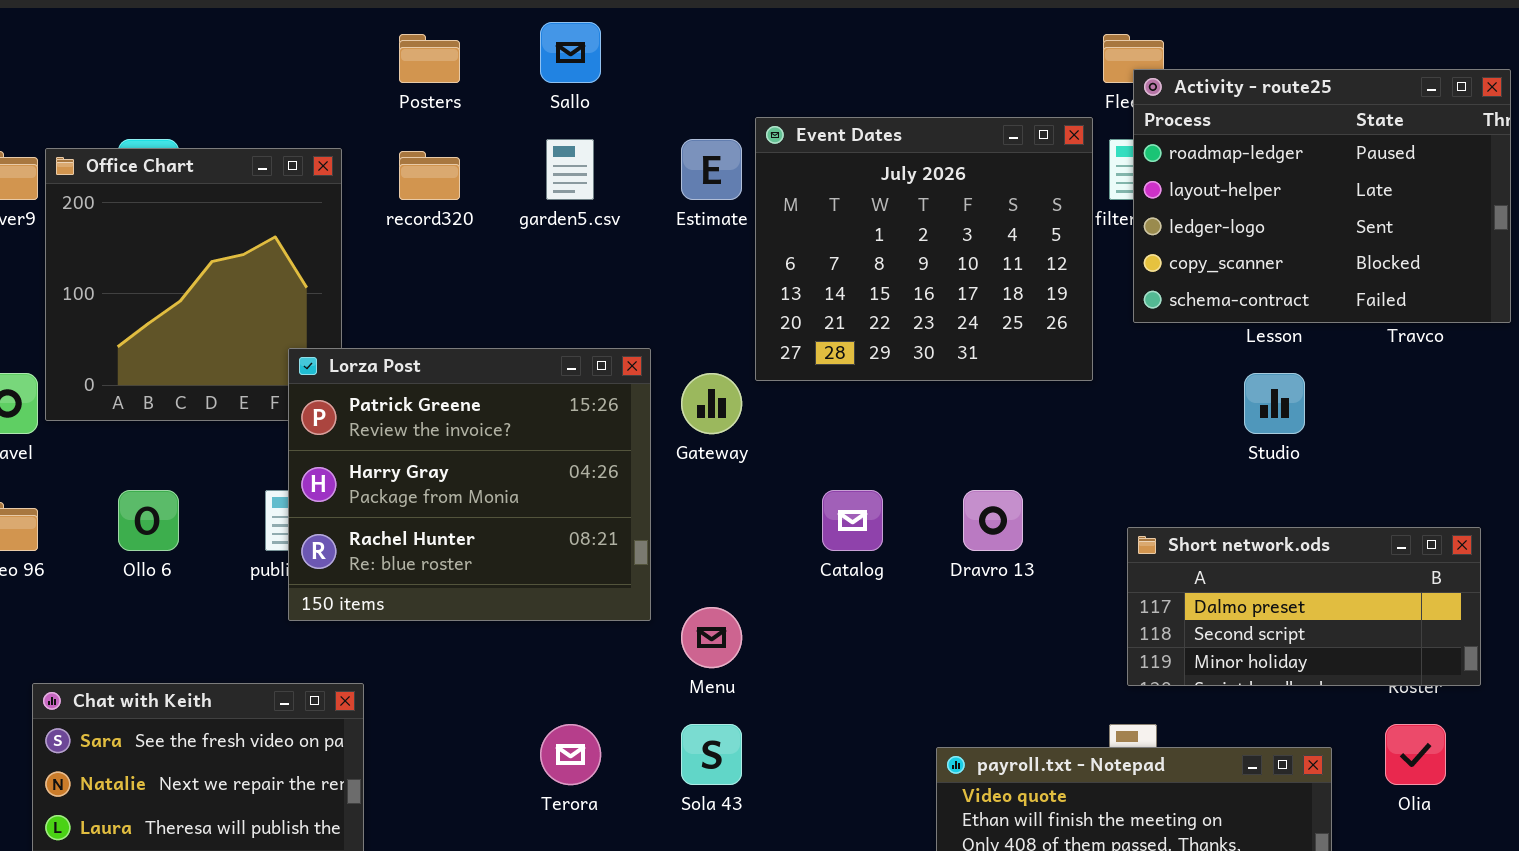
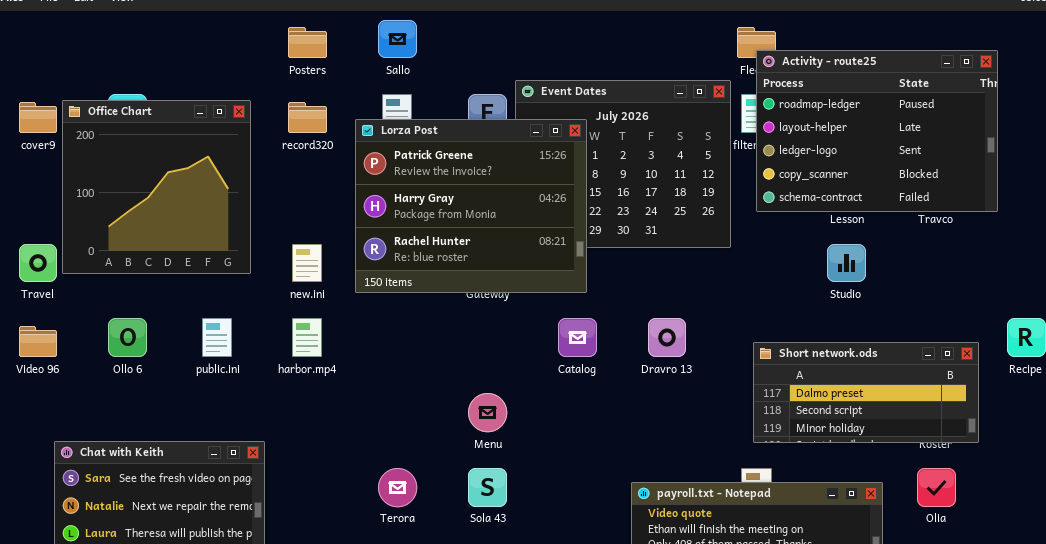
Lorza Post: [288,348,651,621] -> [355,119,587,293], moved

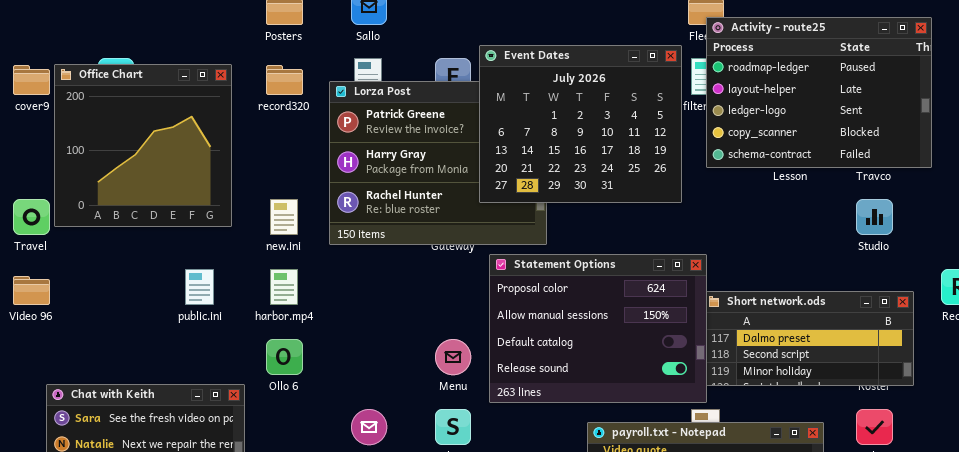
Event Dates: [515,80,731,248] -> [479,45,682,203], raised
Studio: [827,244,866,282] -> [856,199,893,235], moved
Statement Options: none -> [489,254,707,403], opened
Ollo 6: [108,318,147,357] -> [266,339,303,375], moved

